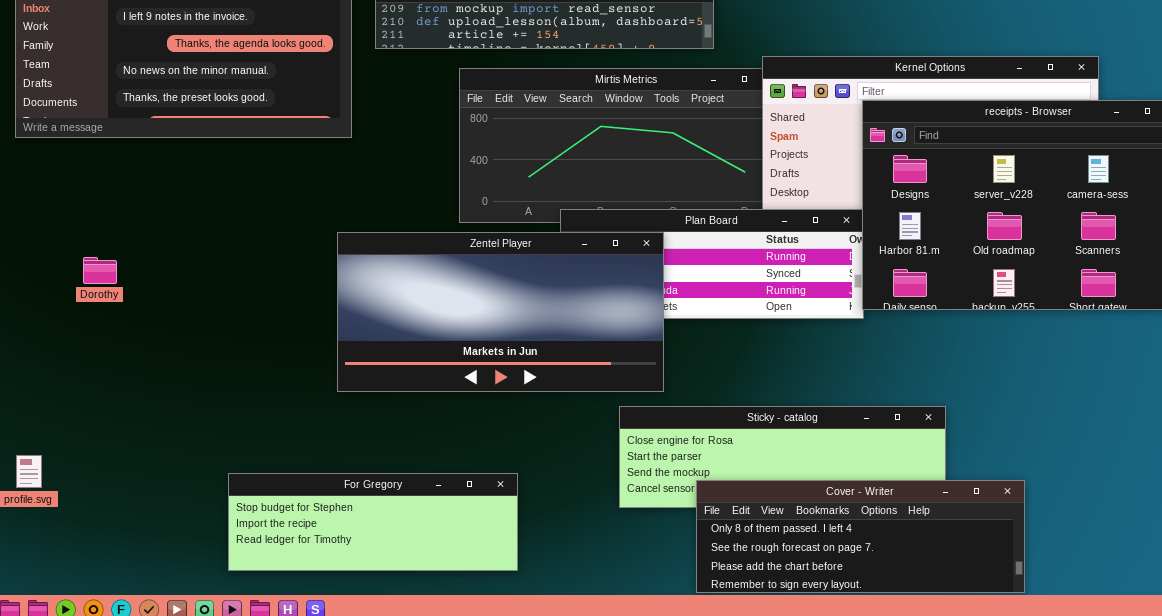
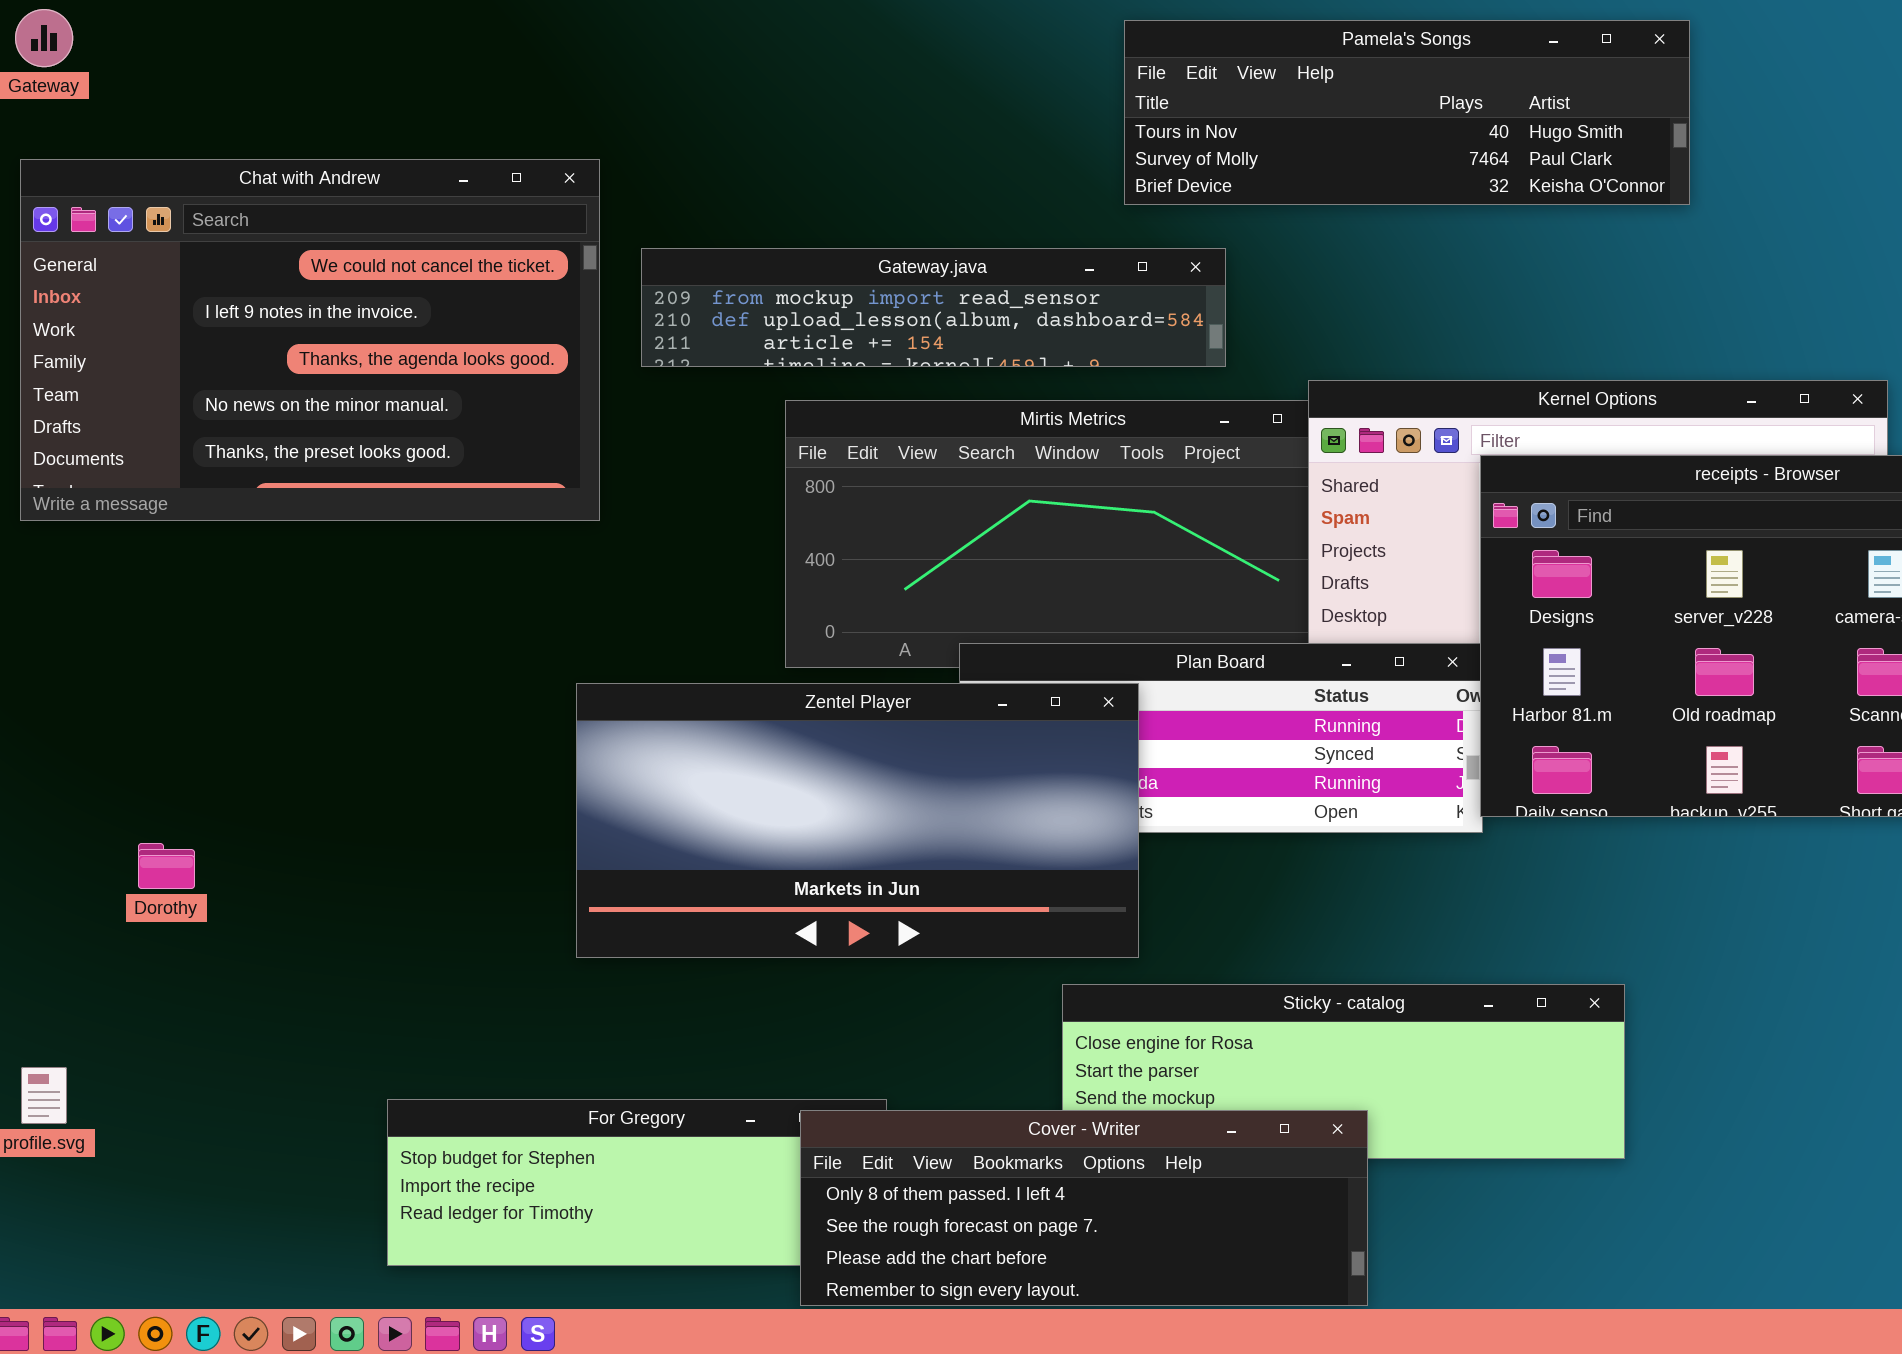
Dorothy: [83,257,117,284] -> [138,843,195,889], moved
Cover - Writer: [696,480,1025,593] -> [800,1110,1368,1306], moved

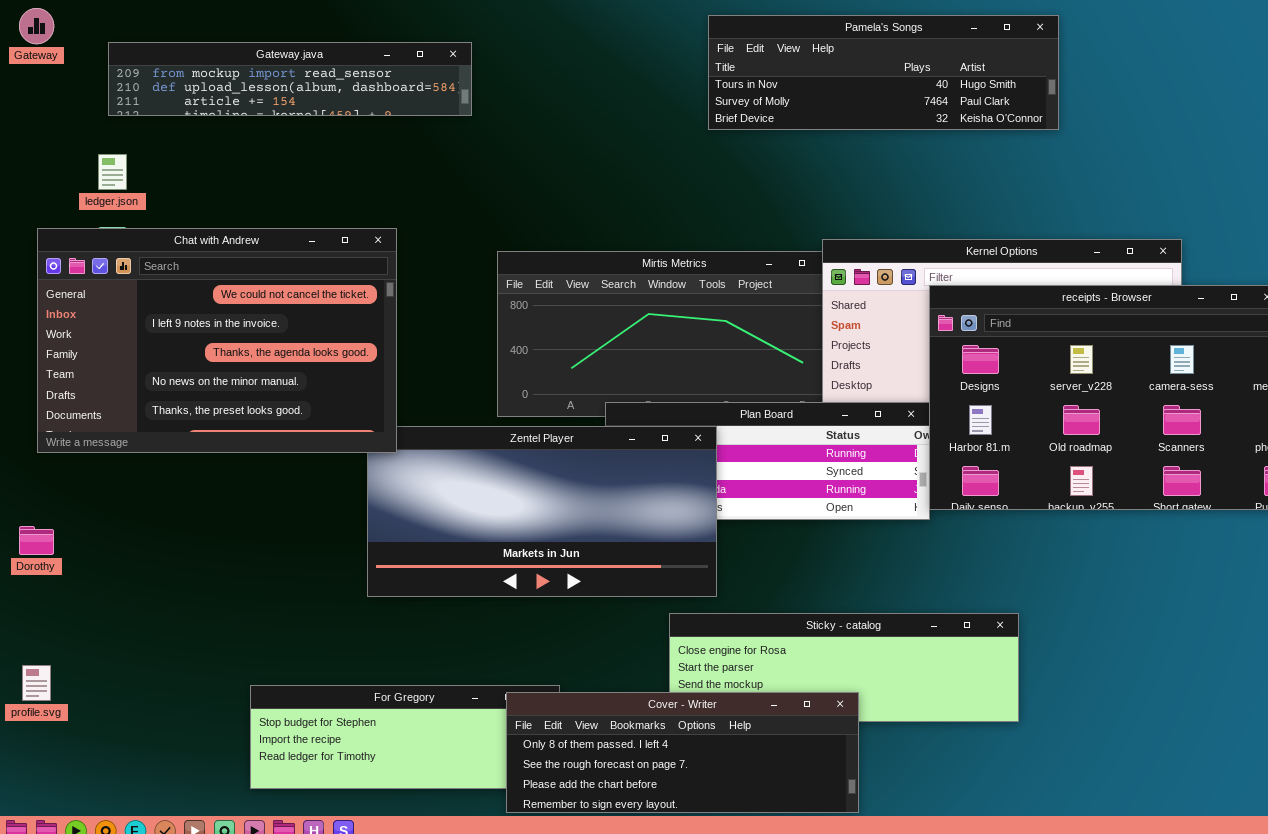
Chat with Andrew: [20,159,600,521] -> [37,228,397,453], moved
Gateway.java: [641,248,1226,367] -> [108,42,472,116], moved
Dorothy: [138,843,195,889] -> [19,526,54,555], moved

